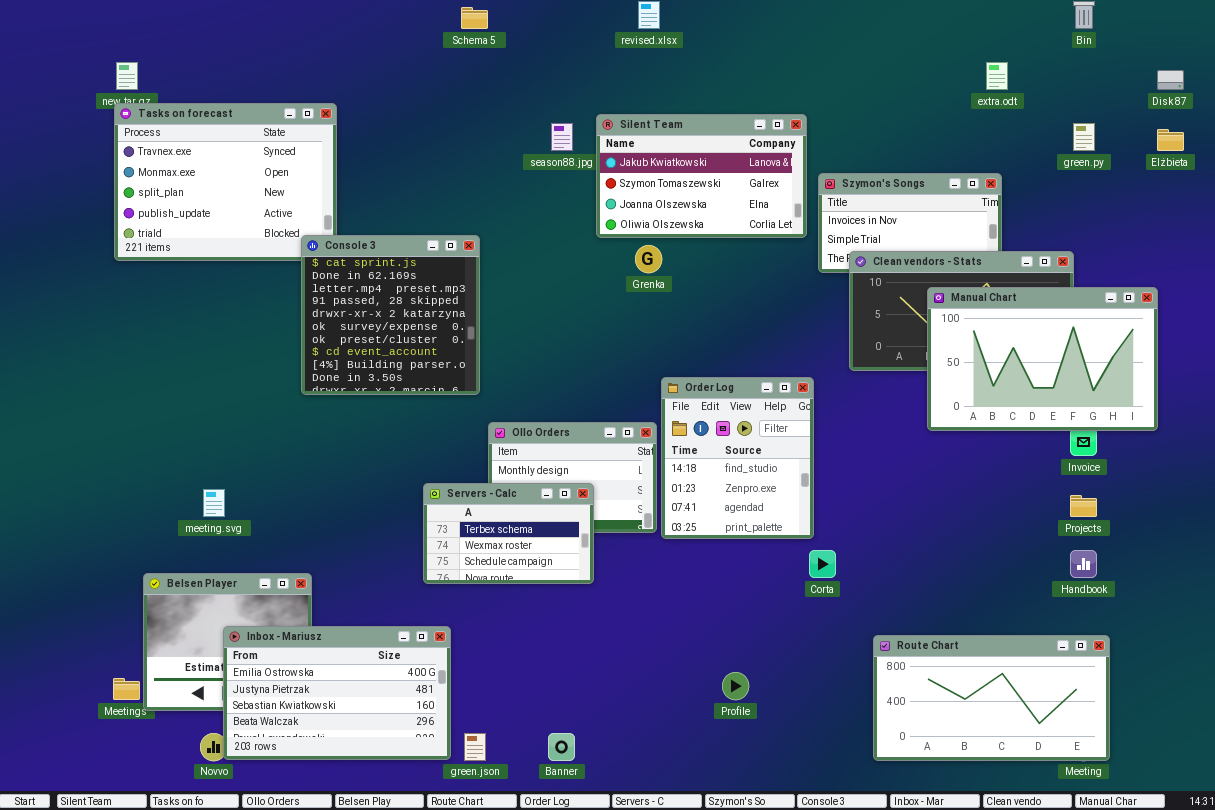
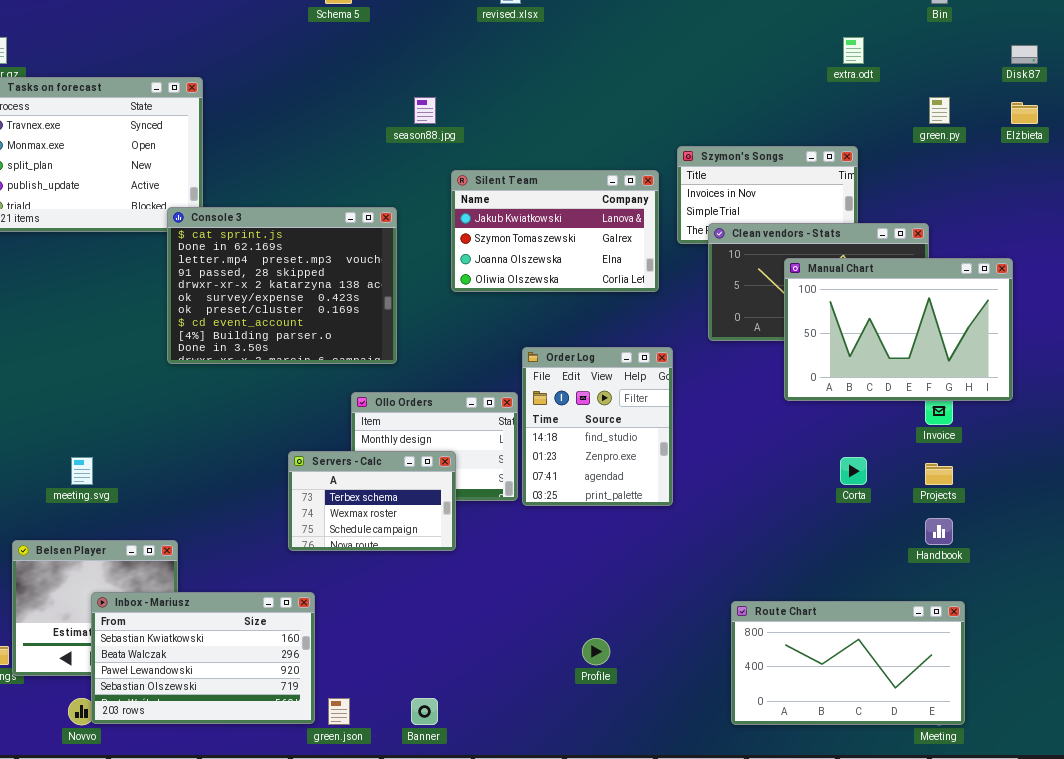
Silent Team: [596,114,807,238] -> [451,170,659,292], moved
Console 3: [301,235,480,395] -> [167,207,397,364], resized
Corta: [809,550,836,578] -> [840,457,867,485], moved
Inbox - Mariusz: [223,626,451,760] -> [91,592,315,724], scrolled down 2 rows

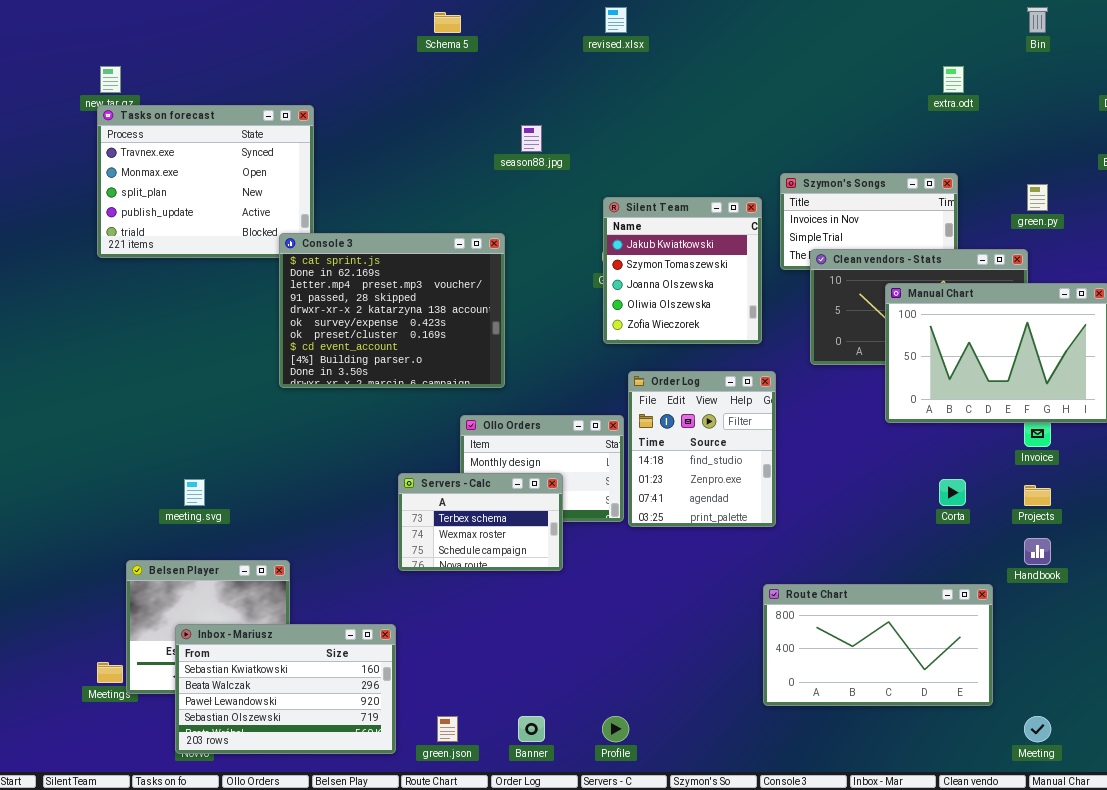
green.py: [929,97,950,124] -> [1027,184,1048,211], moved
Silent Team: [451,170,659,292] -> [603,197,762,344], resized
Inbox - Mariusz: [91,592,315,724] -> [175,624,396,754], moved
Route Chart: [731,601,965,725] -> [763,584,993,706], moved
Profile: [582,638,610,665] -> [602,716,629,742], moved

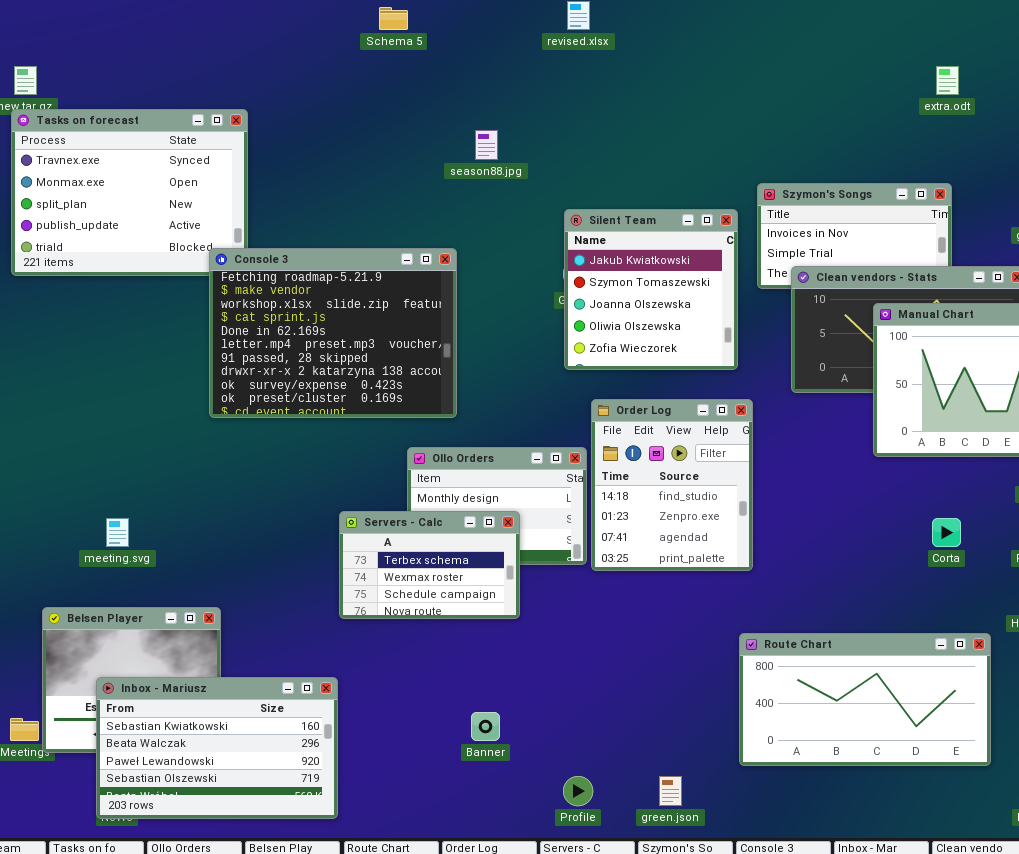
Console 3: [279,233,505,388] -> [209,248,457,418], scrolled up 3 rows
green.json: [437,716,458,742] -> [659,776,682,806], moved
Banner: [518,716,545,742] -> [471,712,500,741], moved

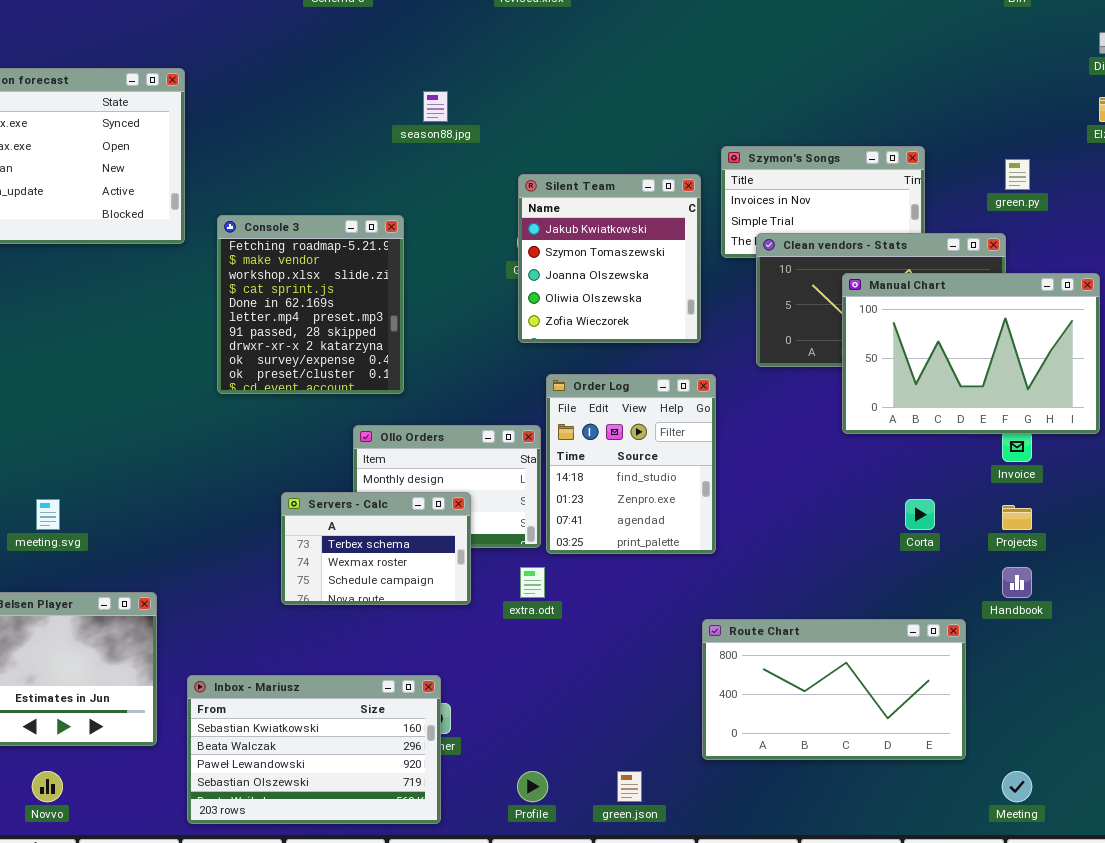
extra.odt: [936,66,959,95] -> [520,567,545,598], moved
Console 3: [209,248,457,418] -> [217,215,404,394], resized
Inbox - Mariusz: [96,677,338,819] -> [187,675,441,824], moved

